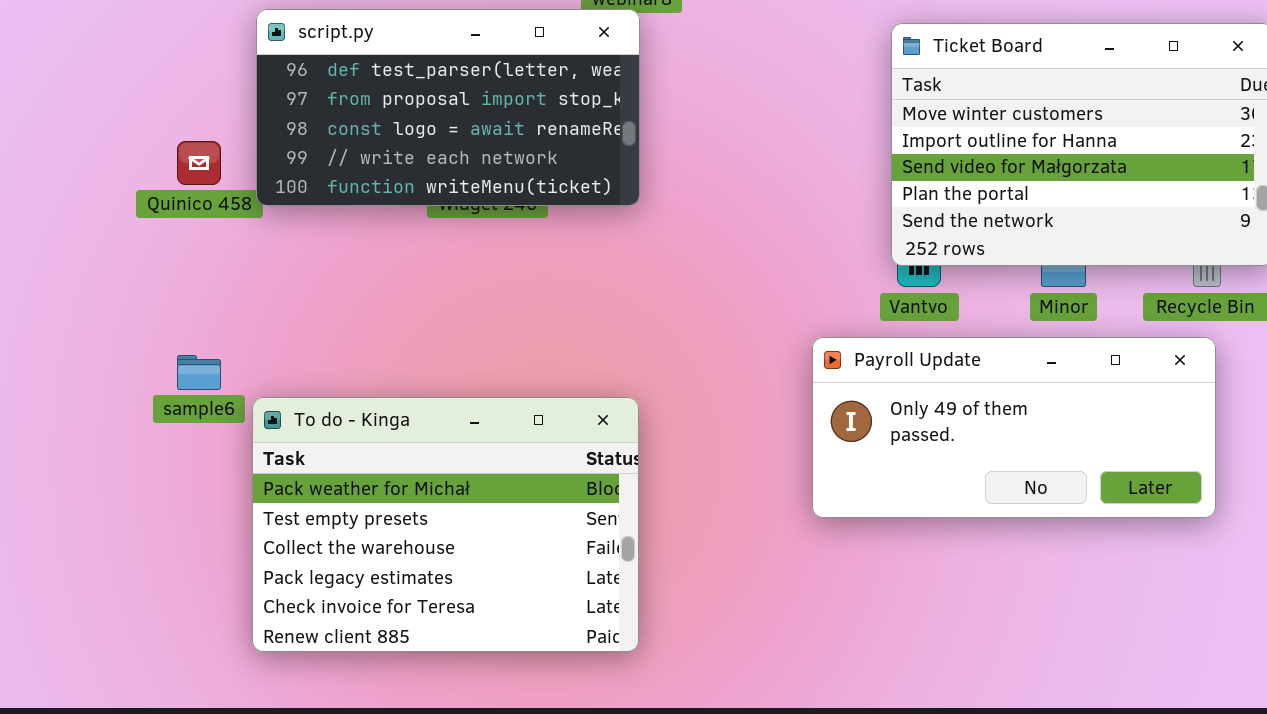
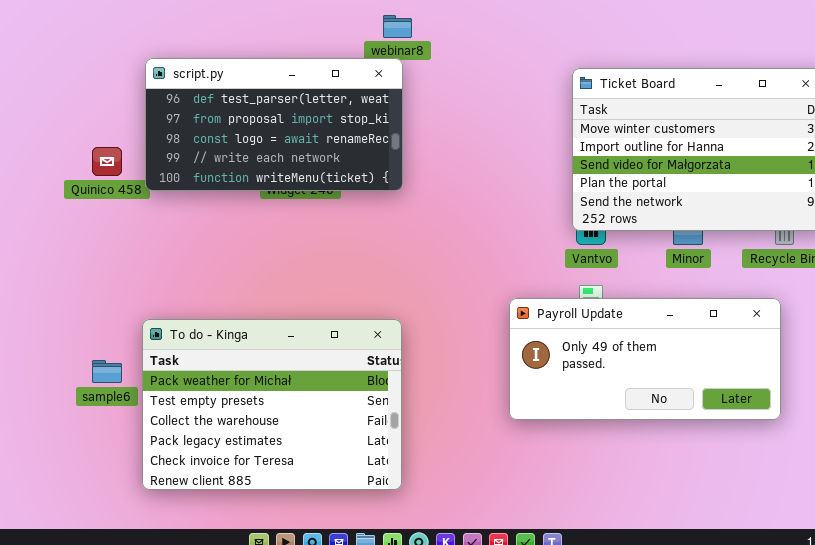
Payroll Update: [812,337,1216,518] -> [509,298,781,420], moved
sample6: [177,355,221,390] -> [92,360,122,383], moved

